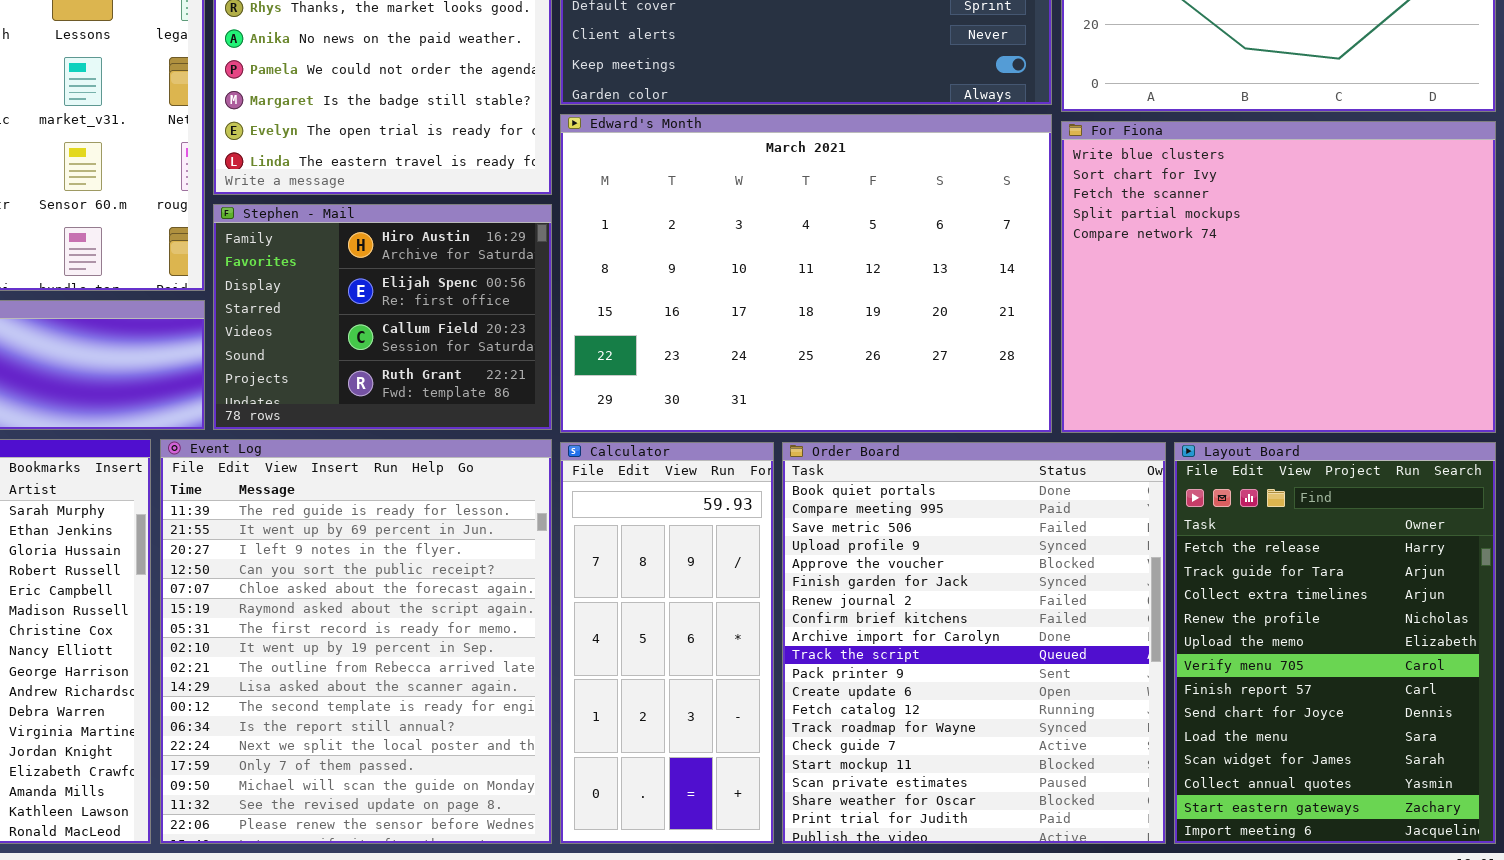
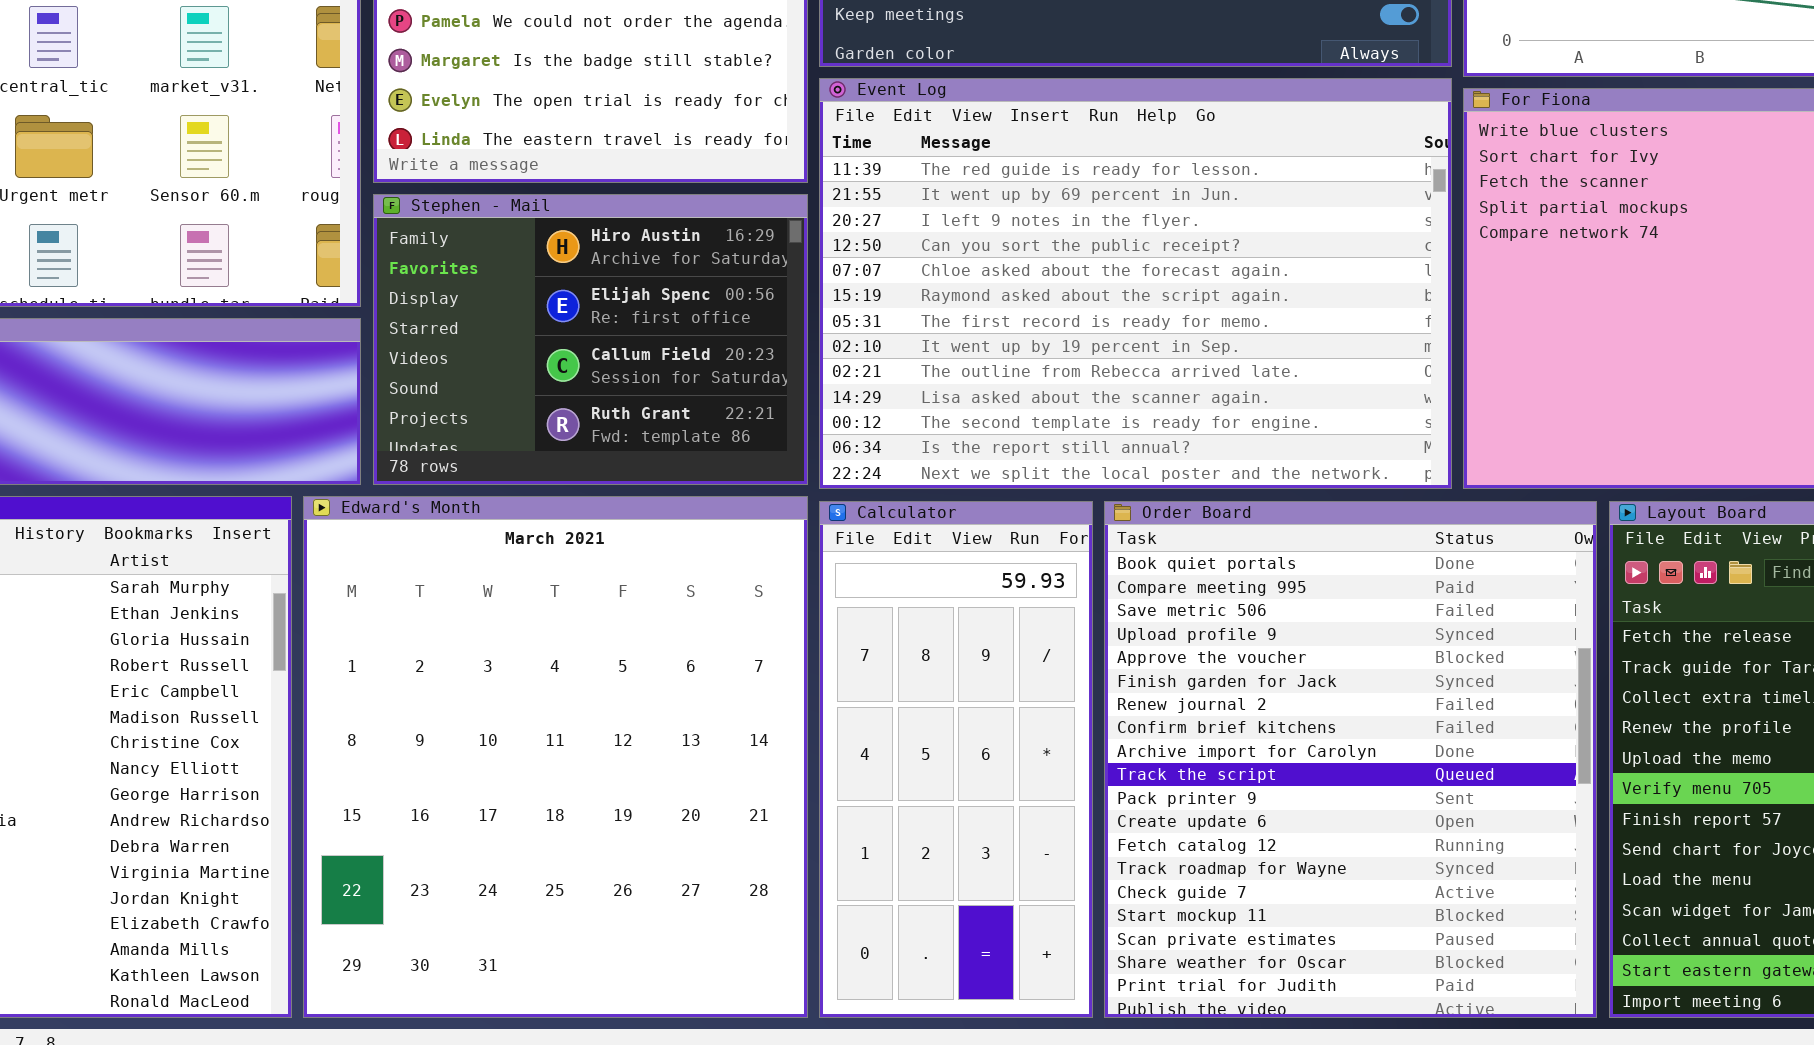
Edward's Month: [560,114,1052,433] -> [303,496,808,1018], moved, resized
Event Log: [160,439,552,844] -> [819,78,1452,489], moved, resized

